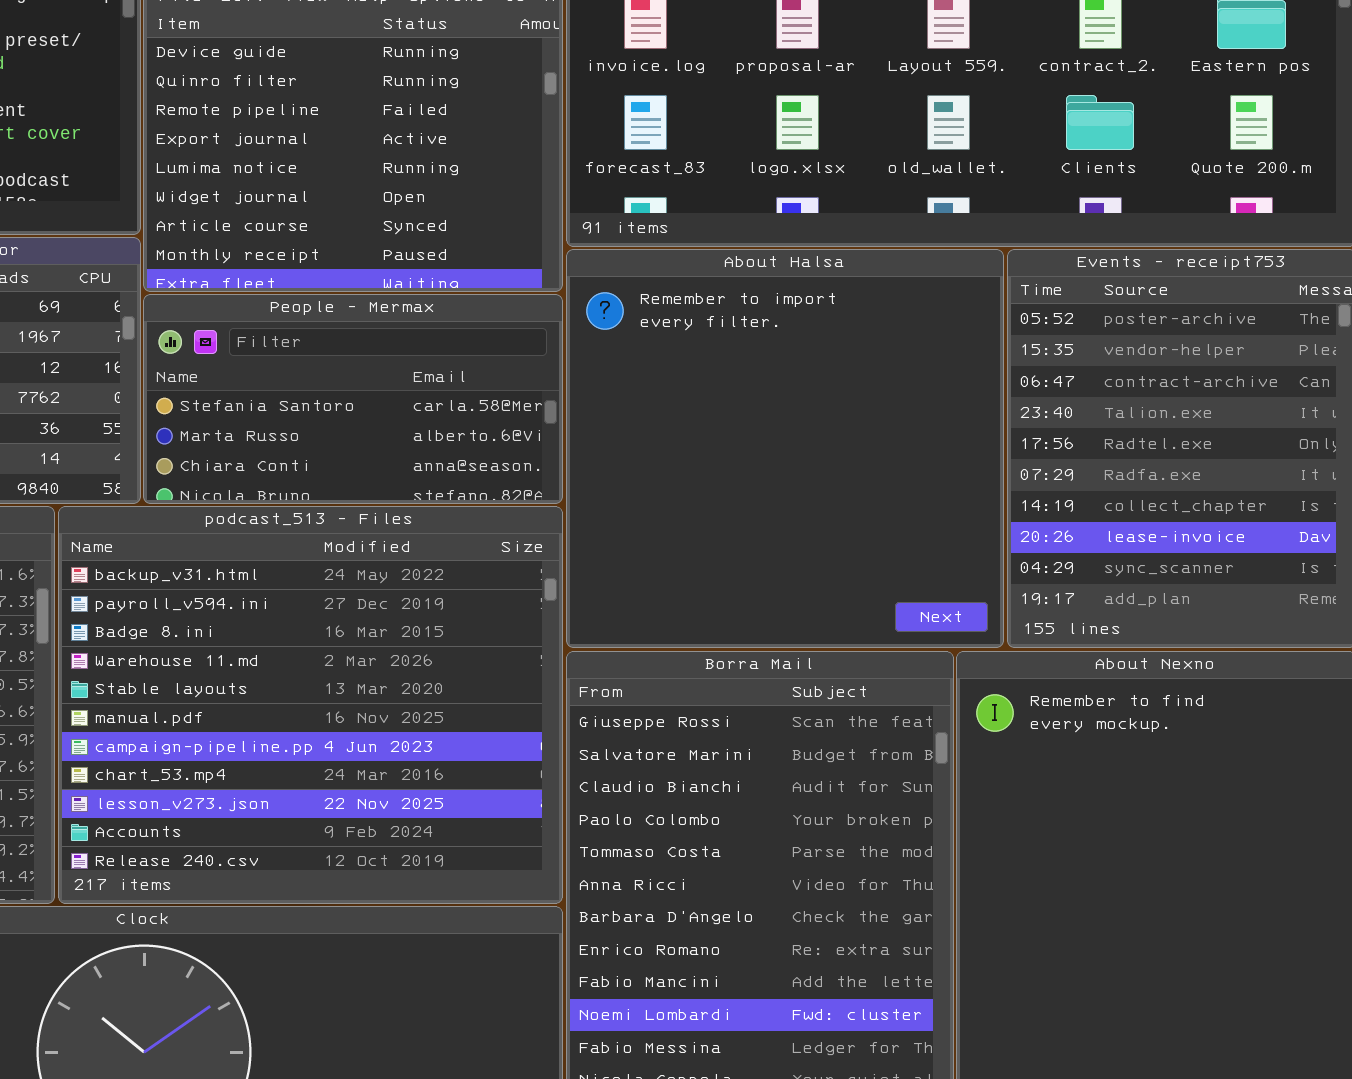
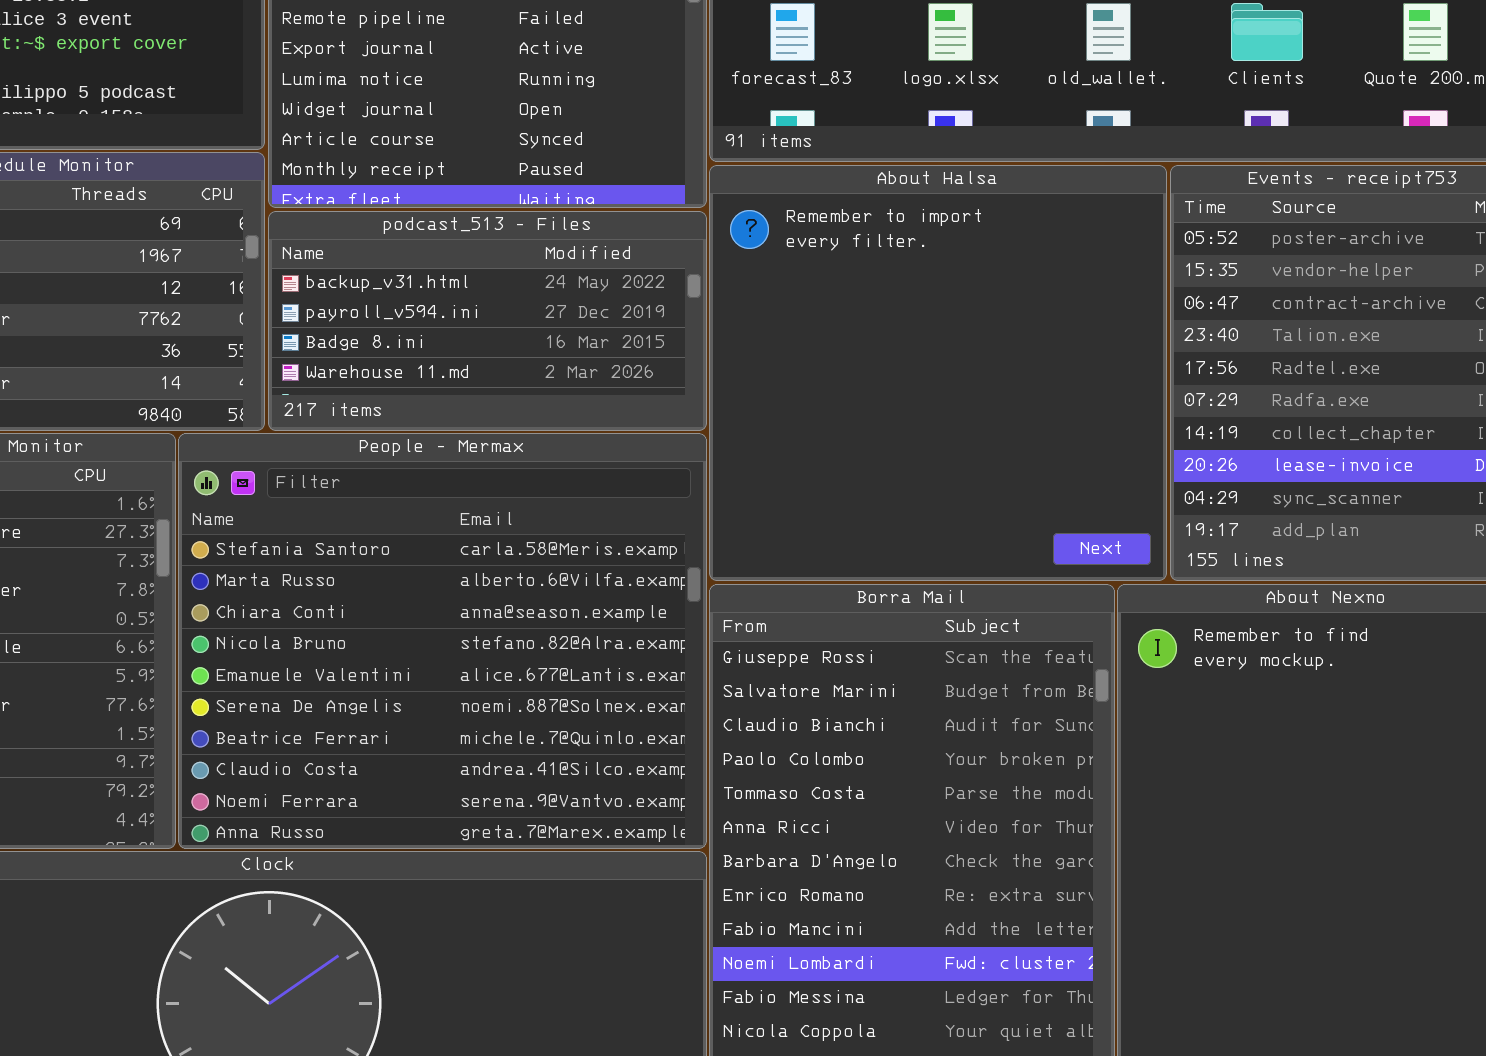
People - Mermax: [143,294,563,504] -> [178,433,707,849], moved, resized
podcast_513 - Files: [58,506,563,904] -> [268,211,707,431], moved, resized

